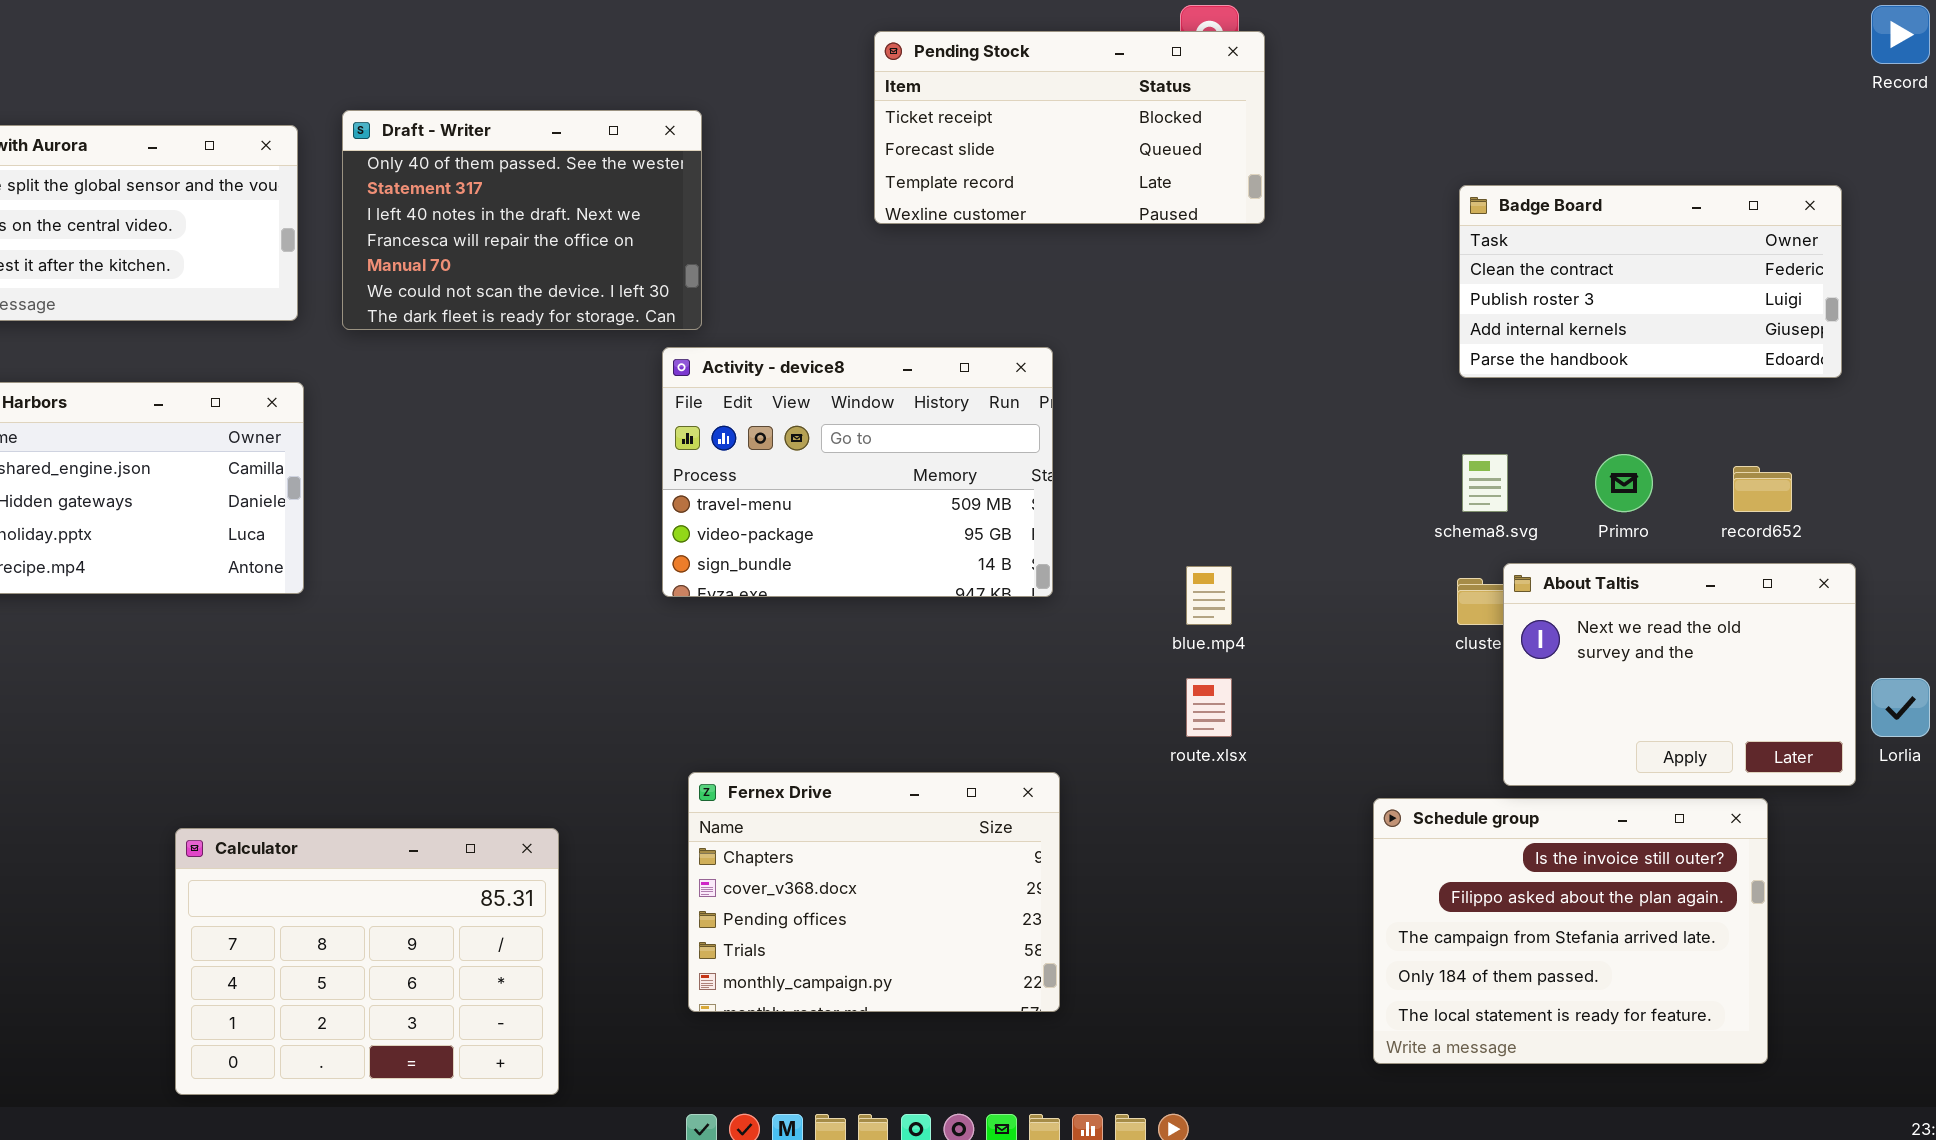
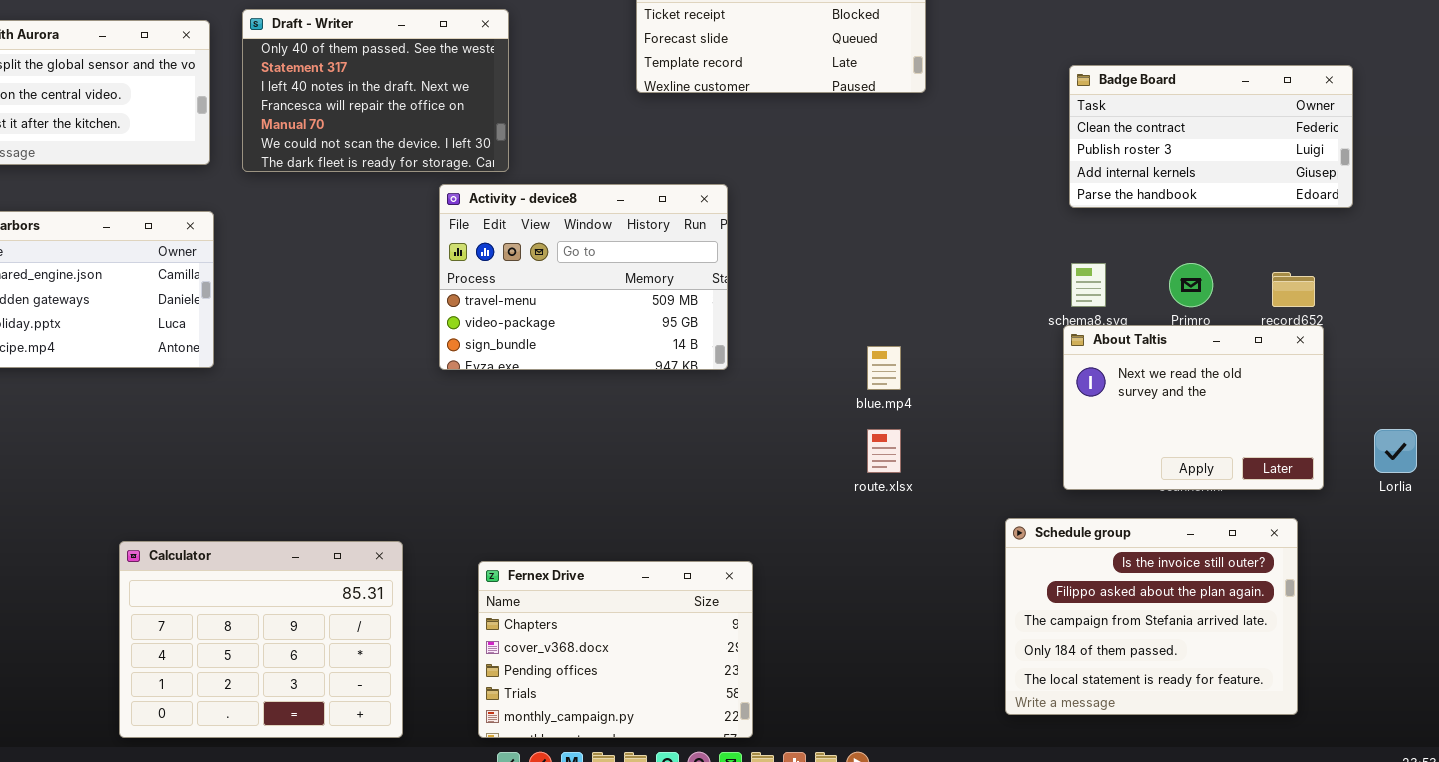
Activity - device8: [662,347,1053,597] -> [439,184,728,370], moved
About Taltis: [1503,563,1856,786] -> [1063,325,1324,490], moved
Fernex Drive: [688,772,1060,1012] -> [478,561,753,738], moved

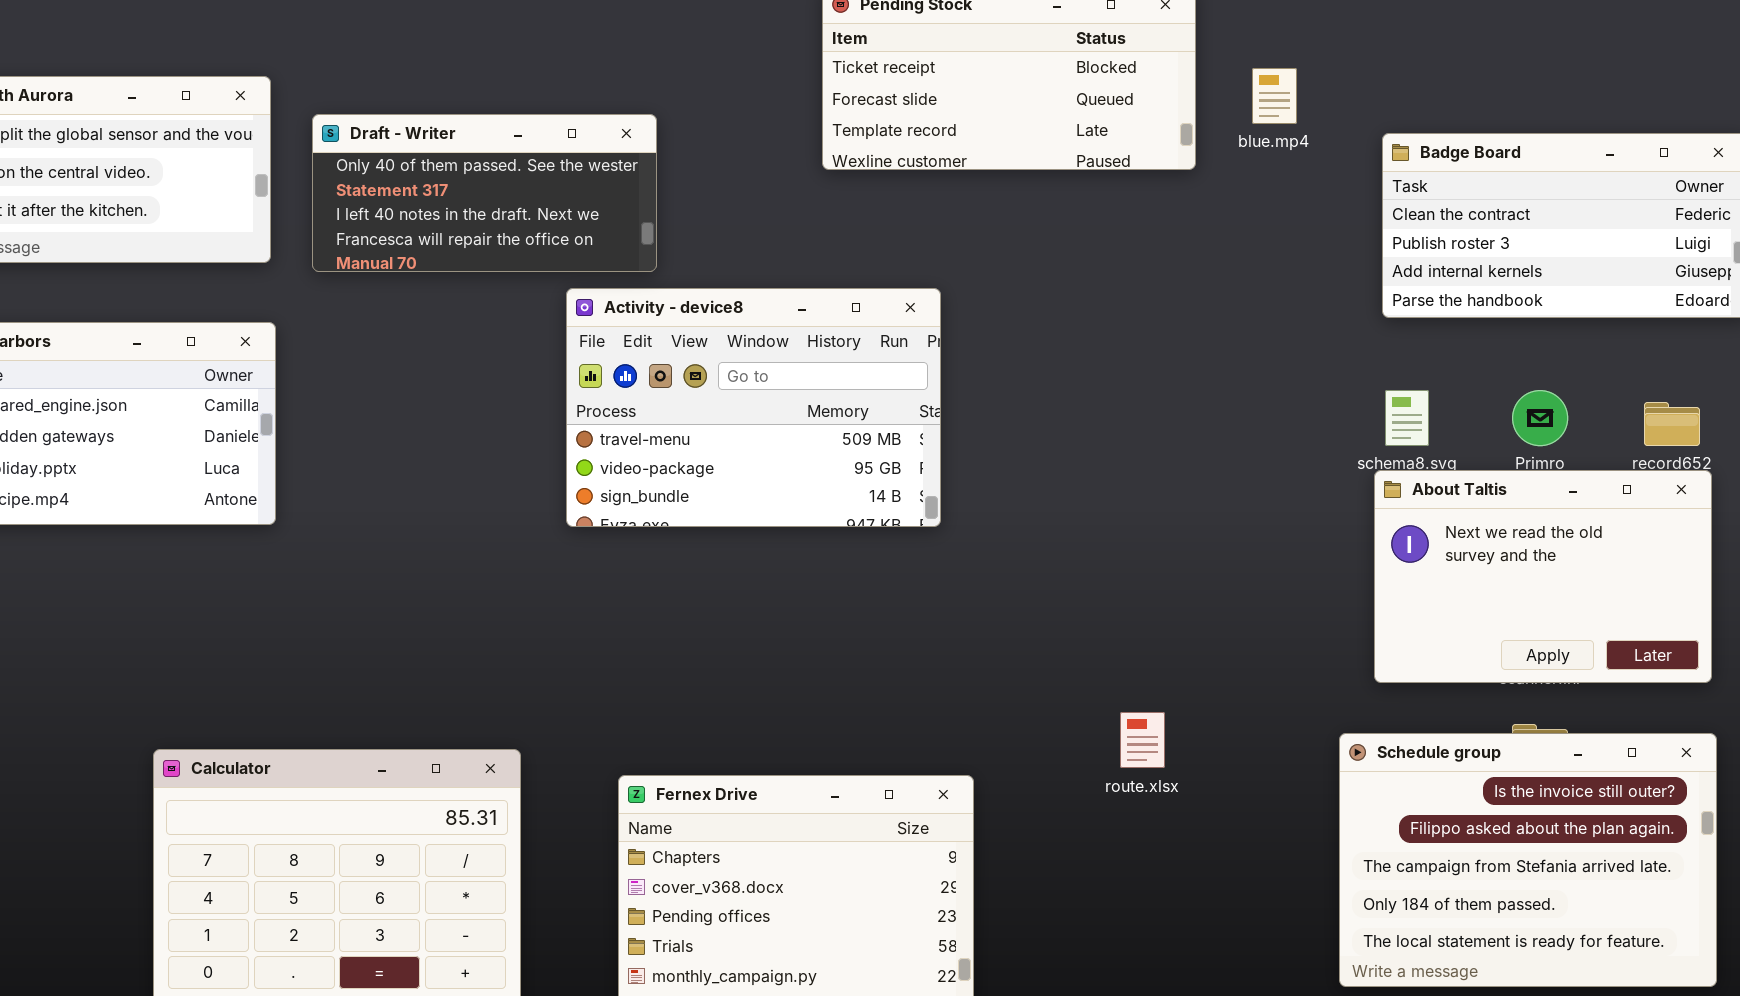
Draft - Writer: [242,9,509,172] -> [312,114,657,272], resized
blue.mp4: [867,346,901,390] -> [1252,68,1297,124], moved
route.xlsx: [867,429,901,473] -> [1120,712,1165,768], moved
Schedule group: [1005,518,1298,715] -> [1339,733,1717,987], moved

